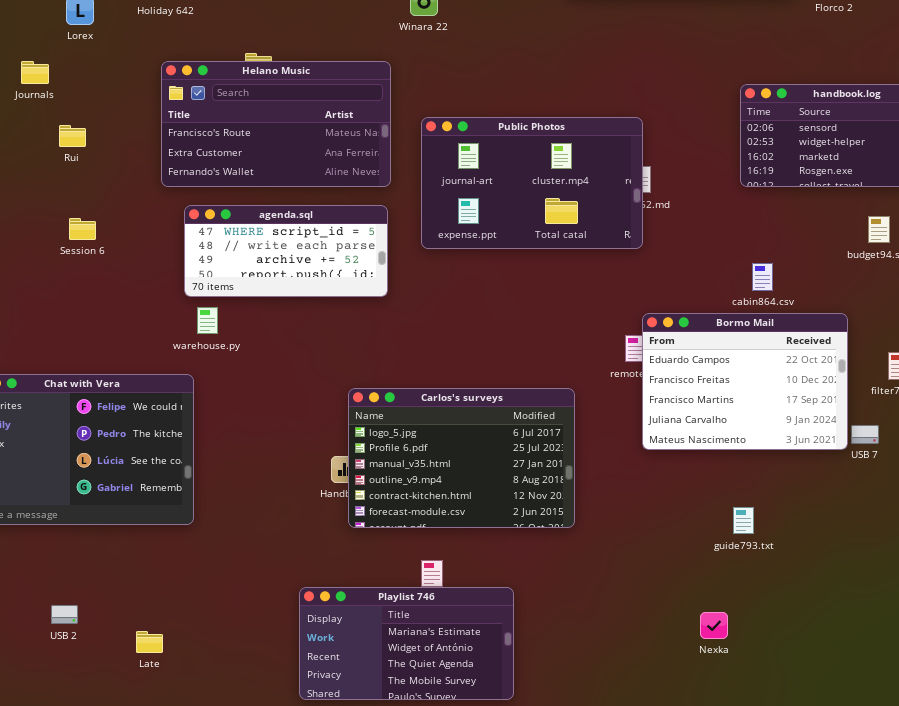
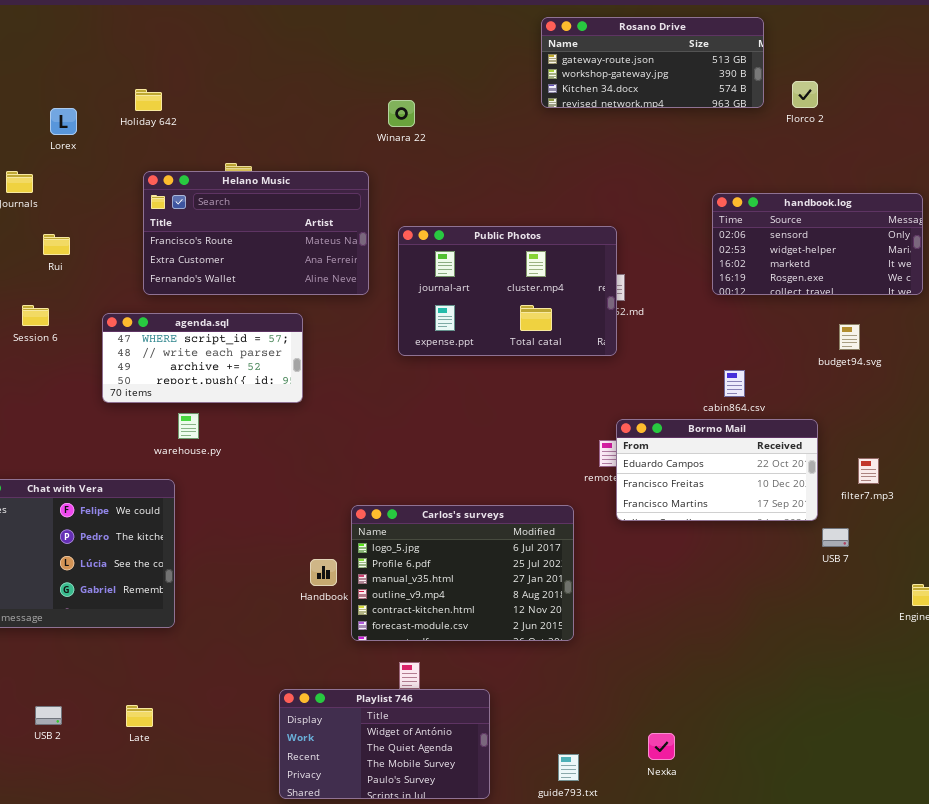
agenda.sql: [184,205,388,297] -> [102,313,303,403], moved
Session 6: [69,218,96,240] -> [22,305,49,326], moved
Bormo Mail: [642,313,848,450] -> [616,419,818,521], resized
Carlos's surveys: [348,388,575,528] -> [351,505,574,641], moved
guide793.txt: [733,507,754,534] -> [558,754,579,781], moved
Playlist 746: [299,587,514,700] -> [279,689,490,799], scrolled down 1 row
Nexka: [700,612,728,639] -> [648,733,675,760], moved
Late: [136,631,163,653] -> [126,705,153,727], moved

